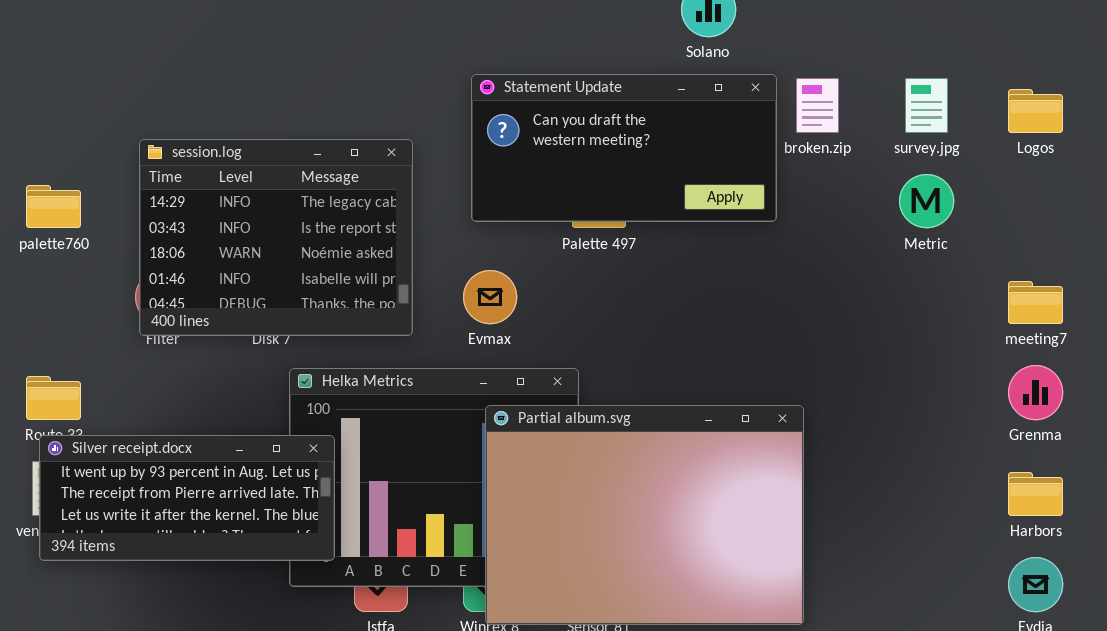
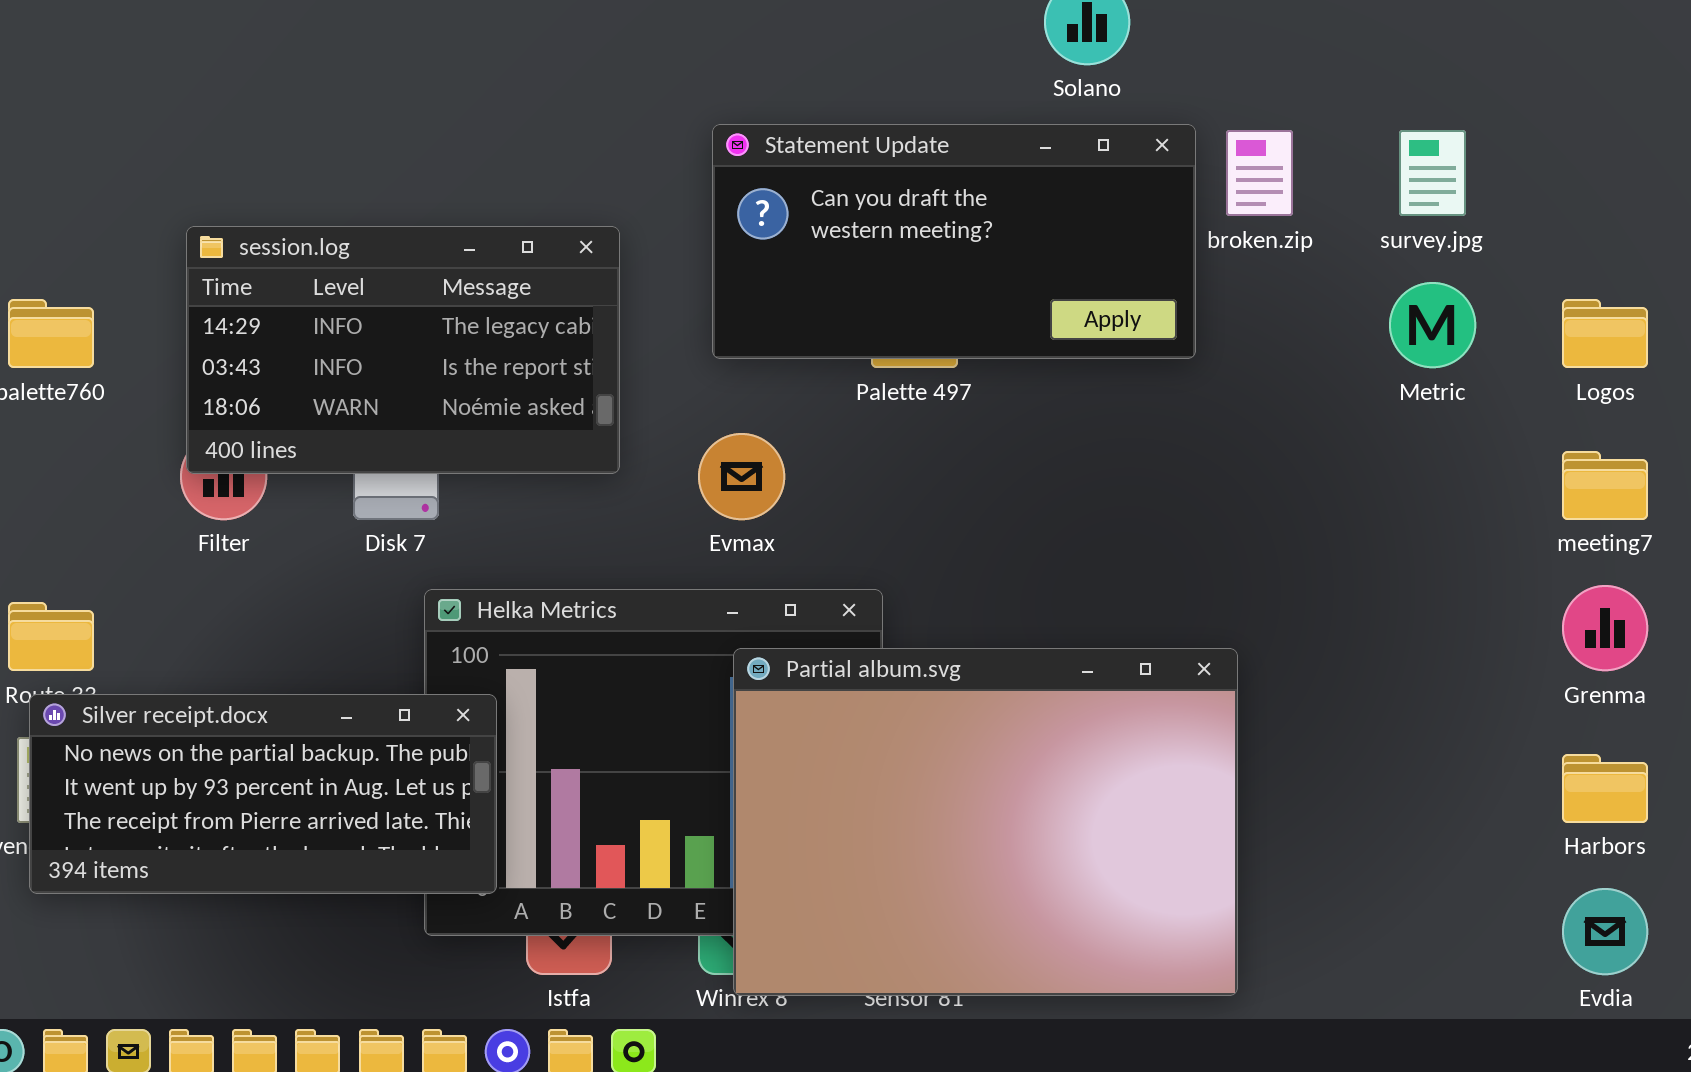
Logos: [1008,89,1063,133] -> [1562,299,1648,368], moved
session.log: [139,139,413,336] -> [186,226,620,474], resized
Silver receipt.docx: [39,435,335,561] -> [29,694,497,894], scrolled up 1 row

